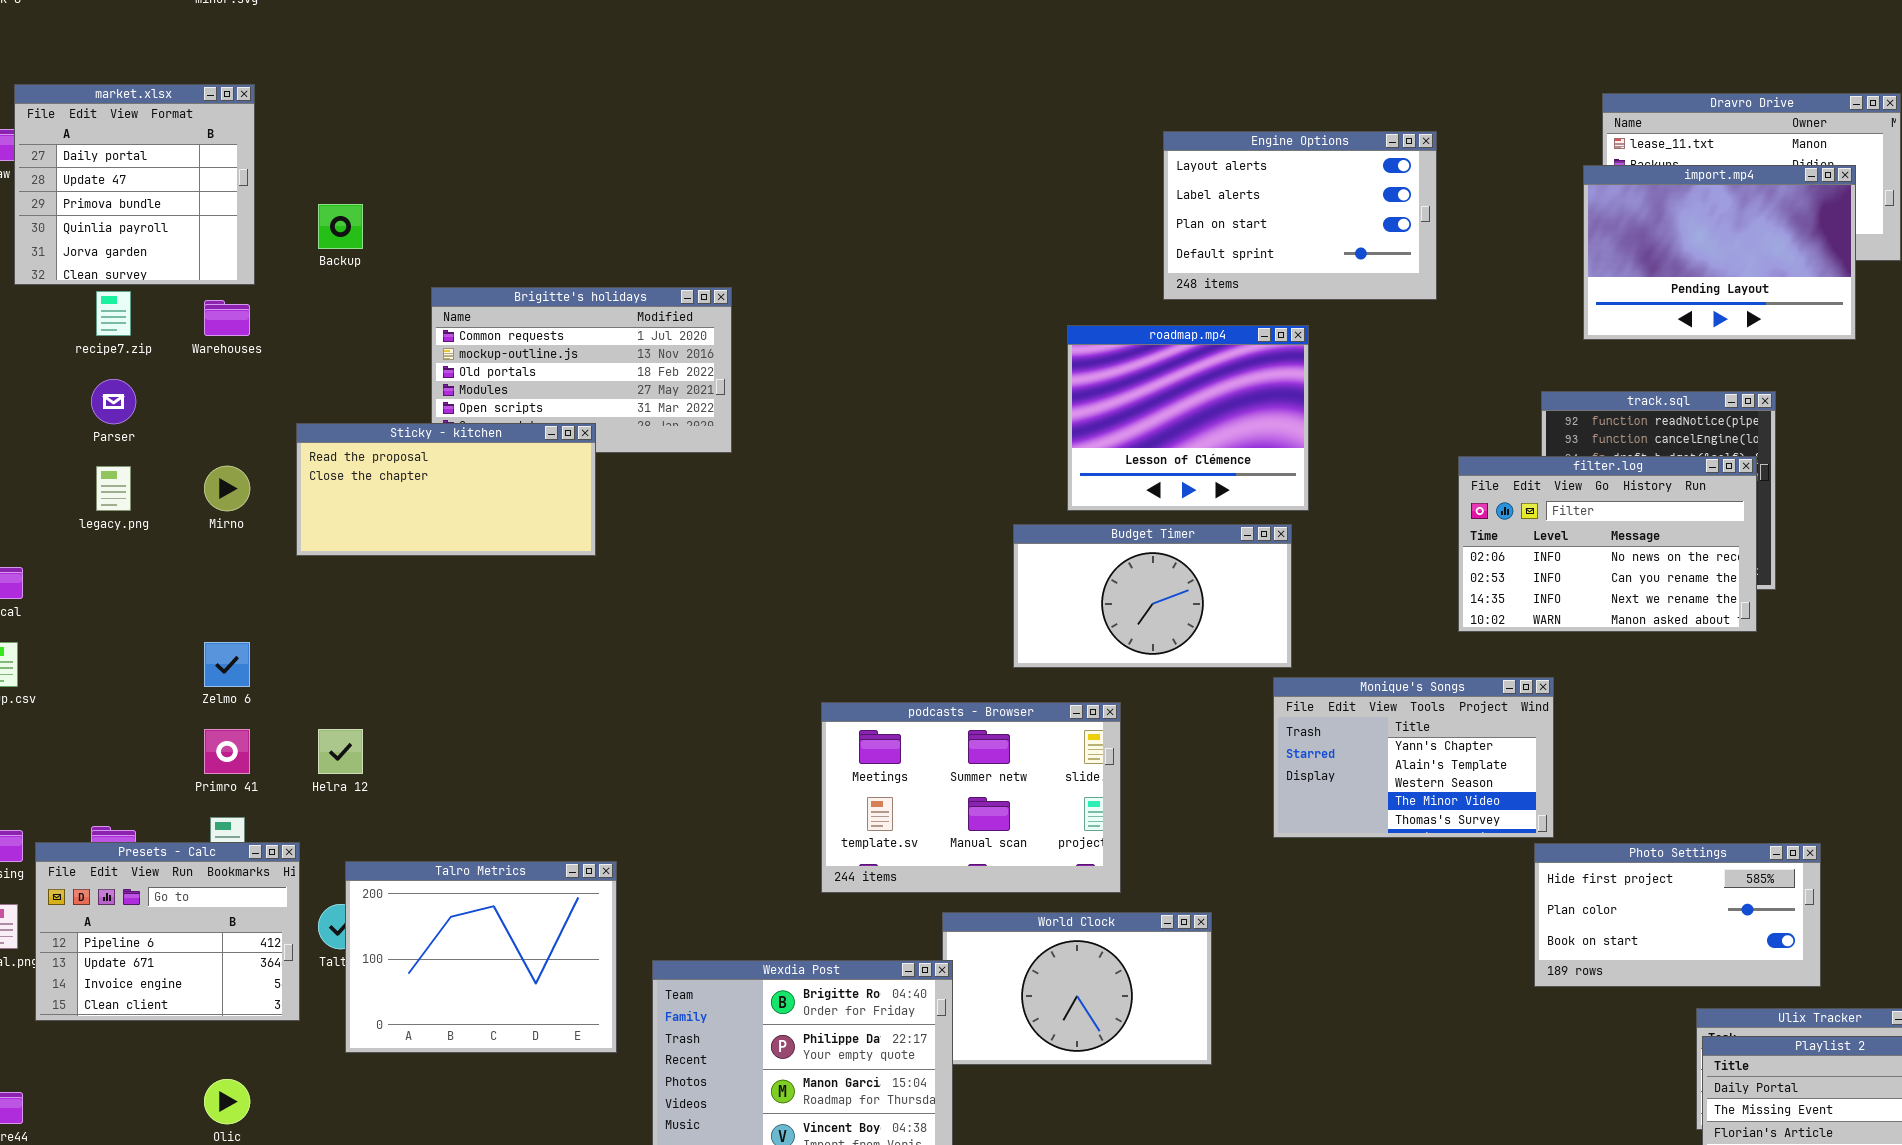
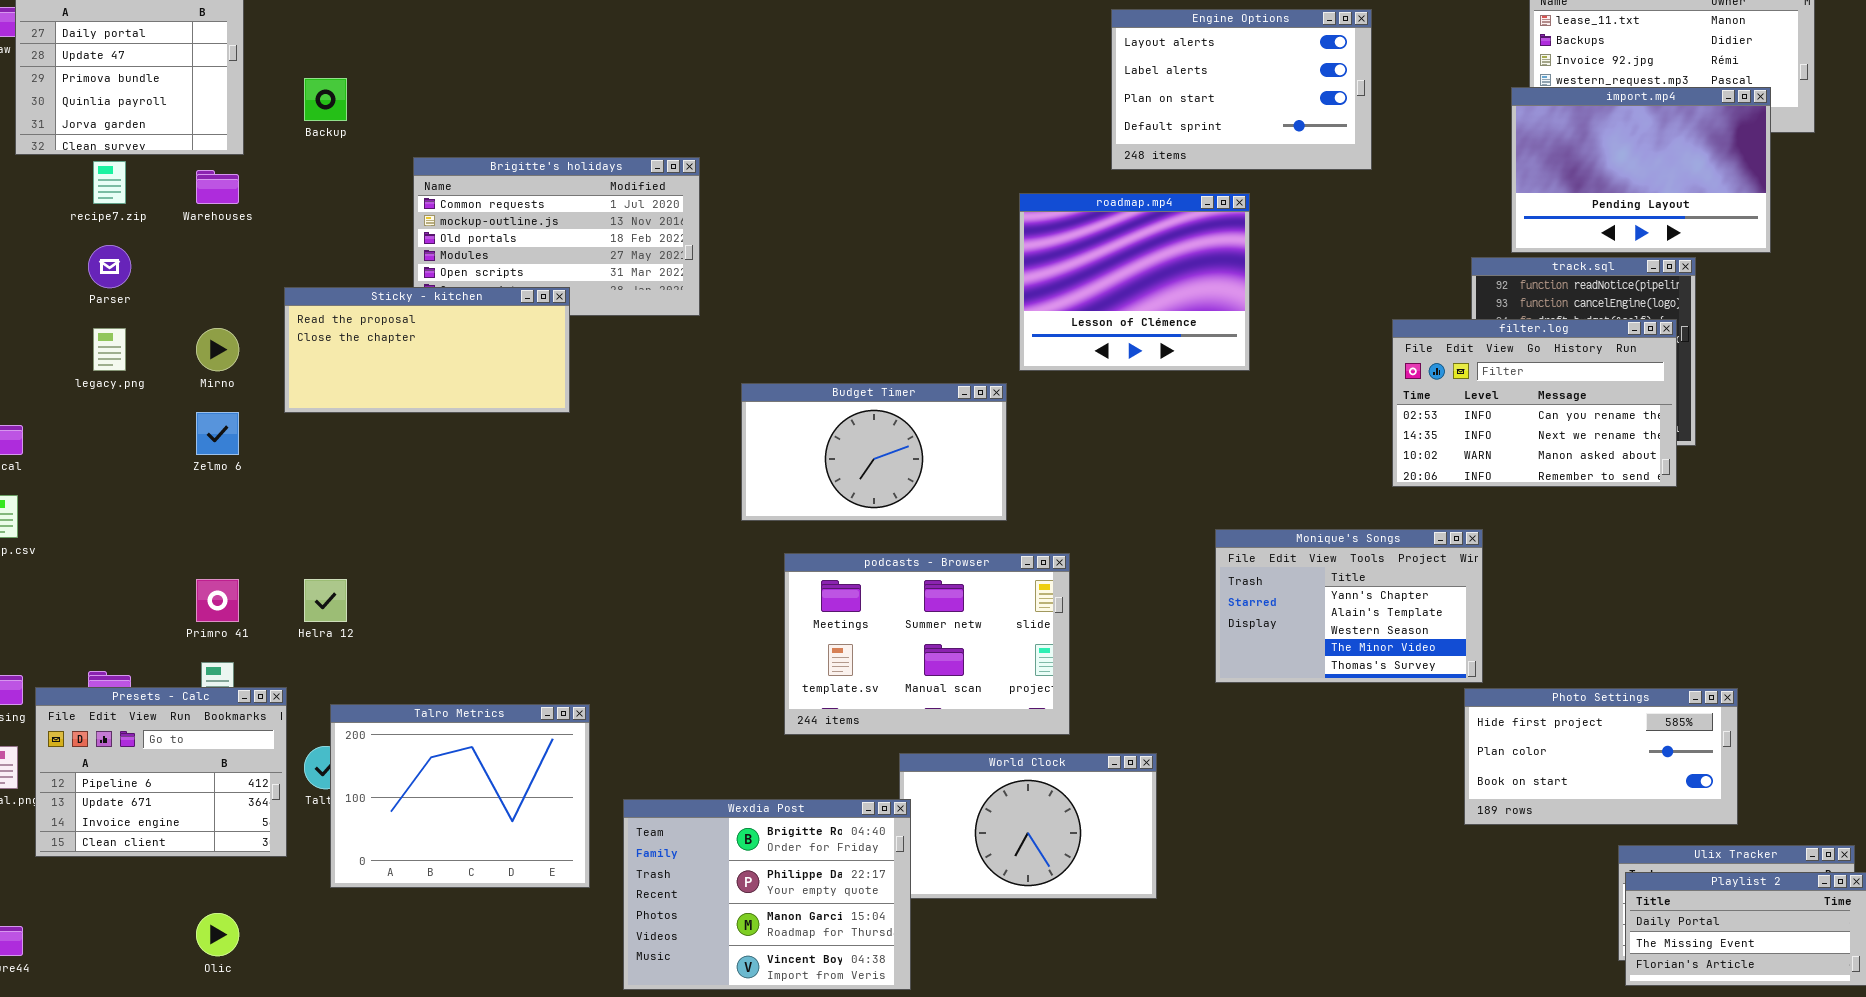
import.mp4: [1583,165,1856,340] -> [1511,87,1771,253], moved
filter.log: [1458,456,1757,632] -> [1392,319,1677,487], scrolled down 1 row
Budget Timer: [1013,524,1292,668] -> [741,383,1007,521], moved
Zelmo 6: [204,642,250,687] -> [196,412,239,455], moved

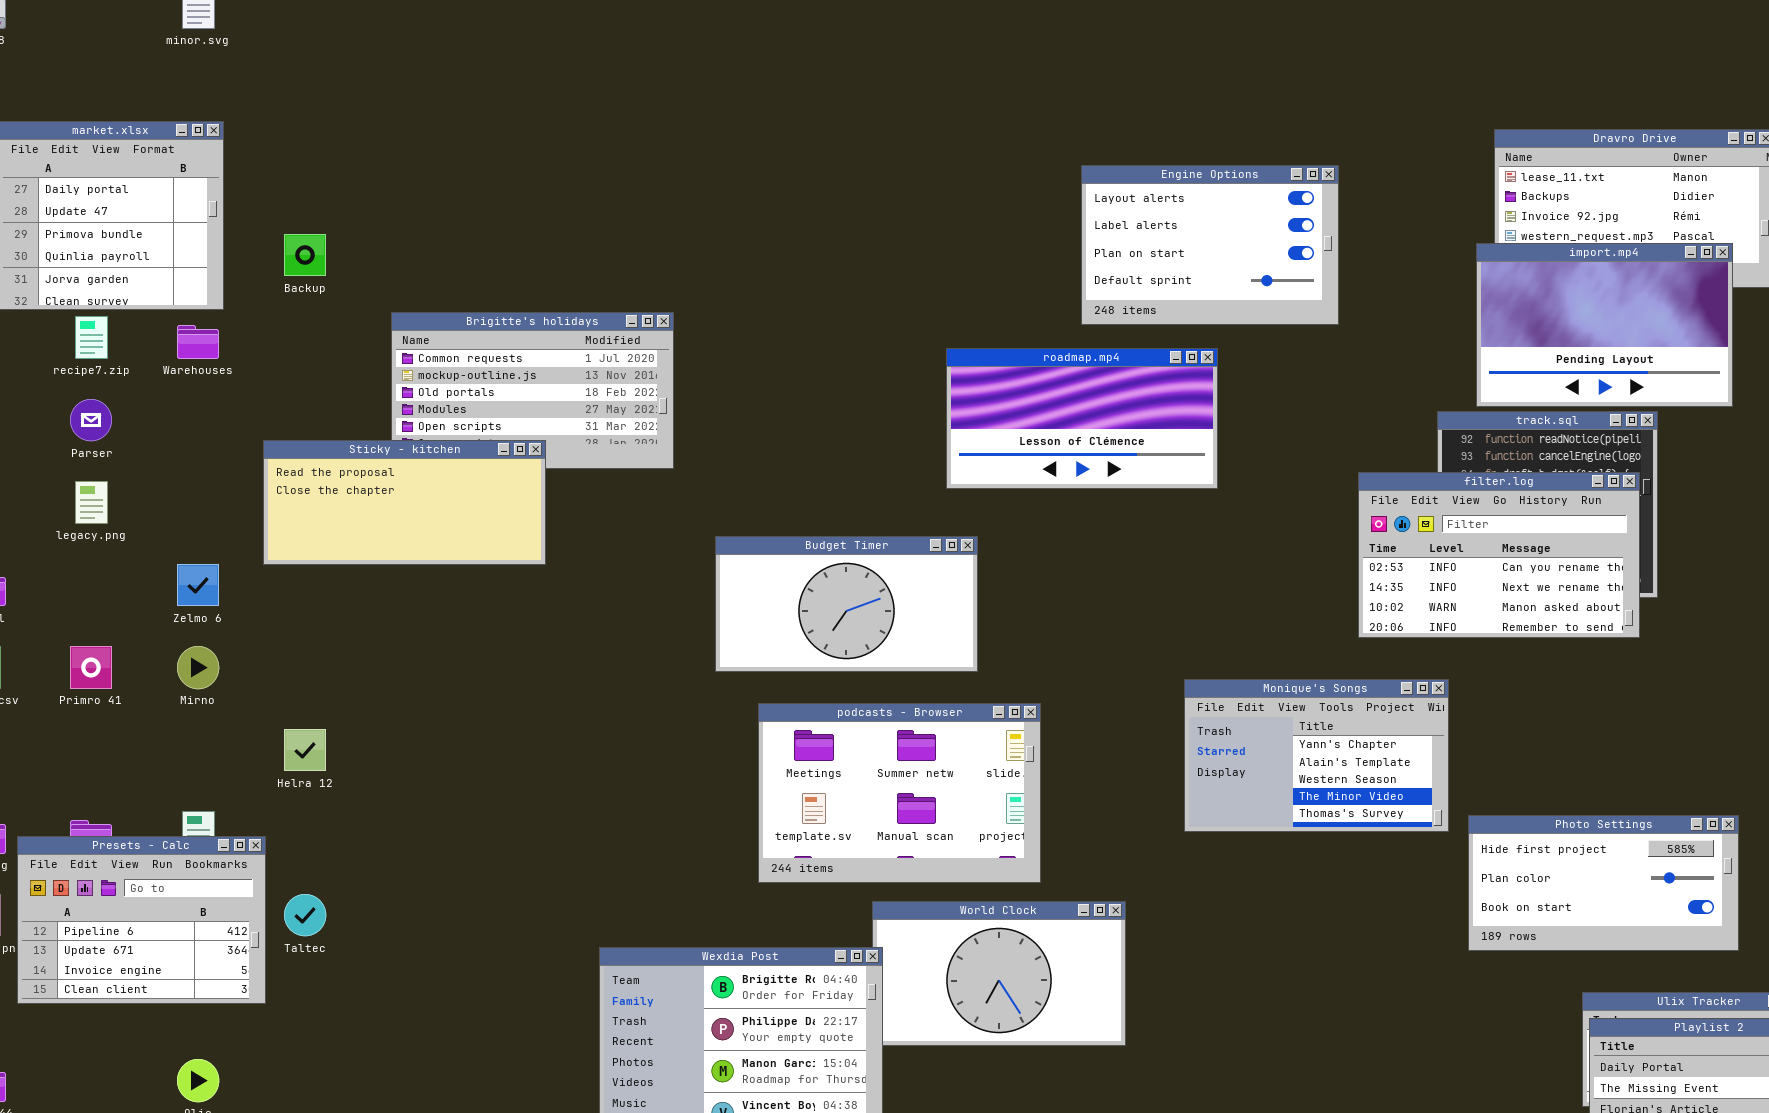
roadmap.mp4: [1019,193,1250,371] -> [946,348,1218,489], resized
Mirno: [196,328,239,371] -> [177,646,219,689], moved
Primro 41: [196,579,239,622] -> [70,646,112,689], moved
Photo Settings: [1464,688,1738,825] -> [1468,815,1739,951], moved
Talro Metrics: [330,704,590,888] -> none, closed

